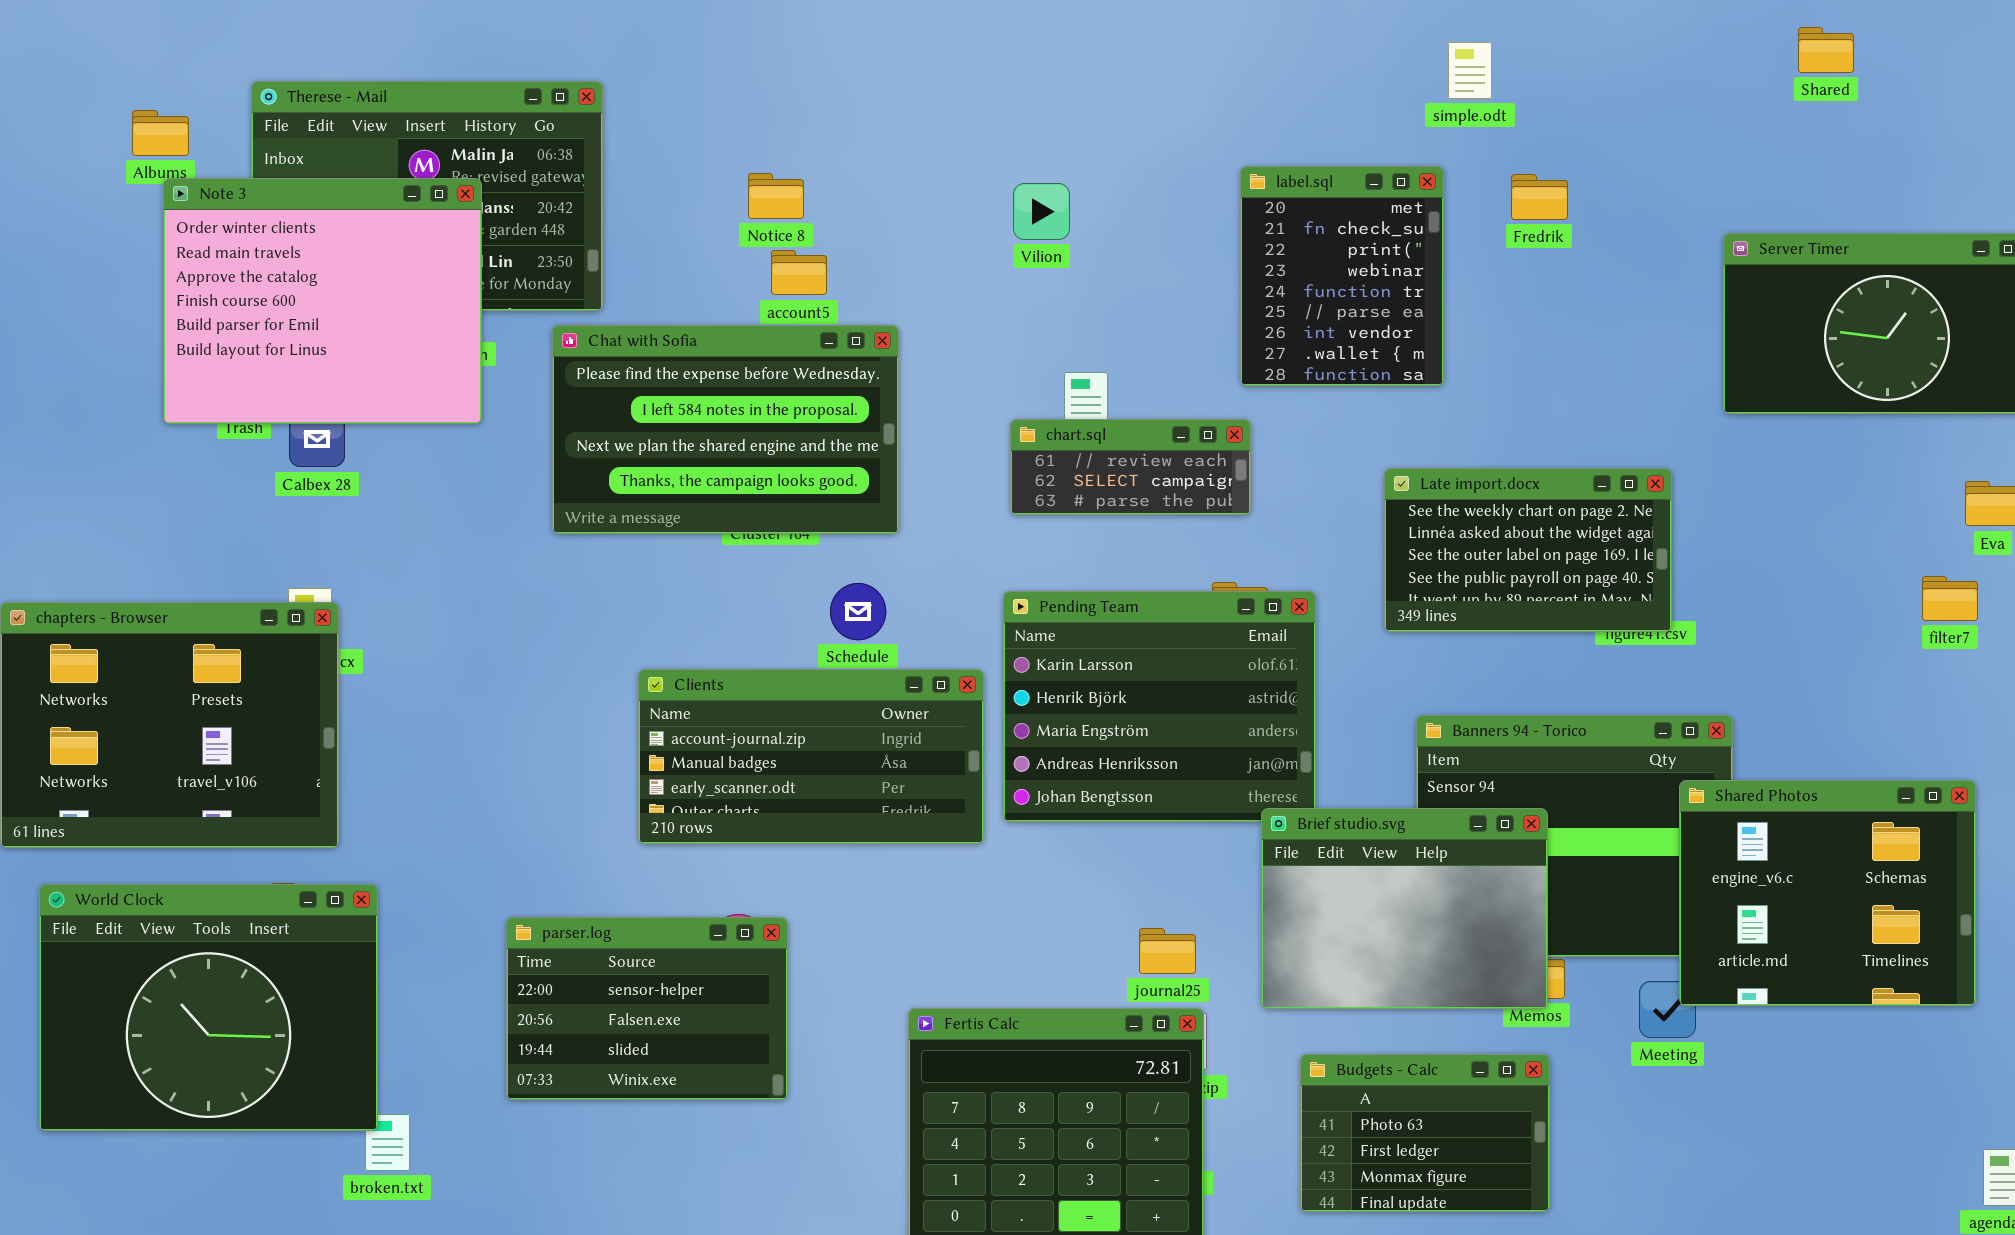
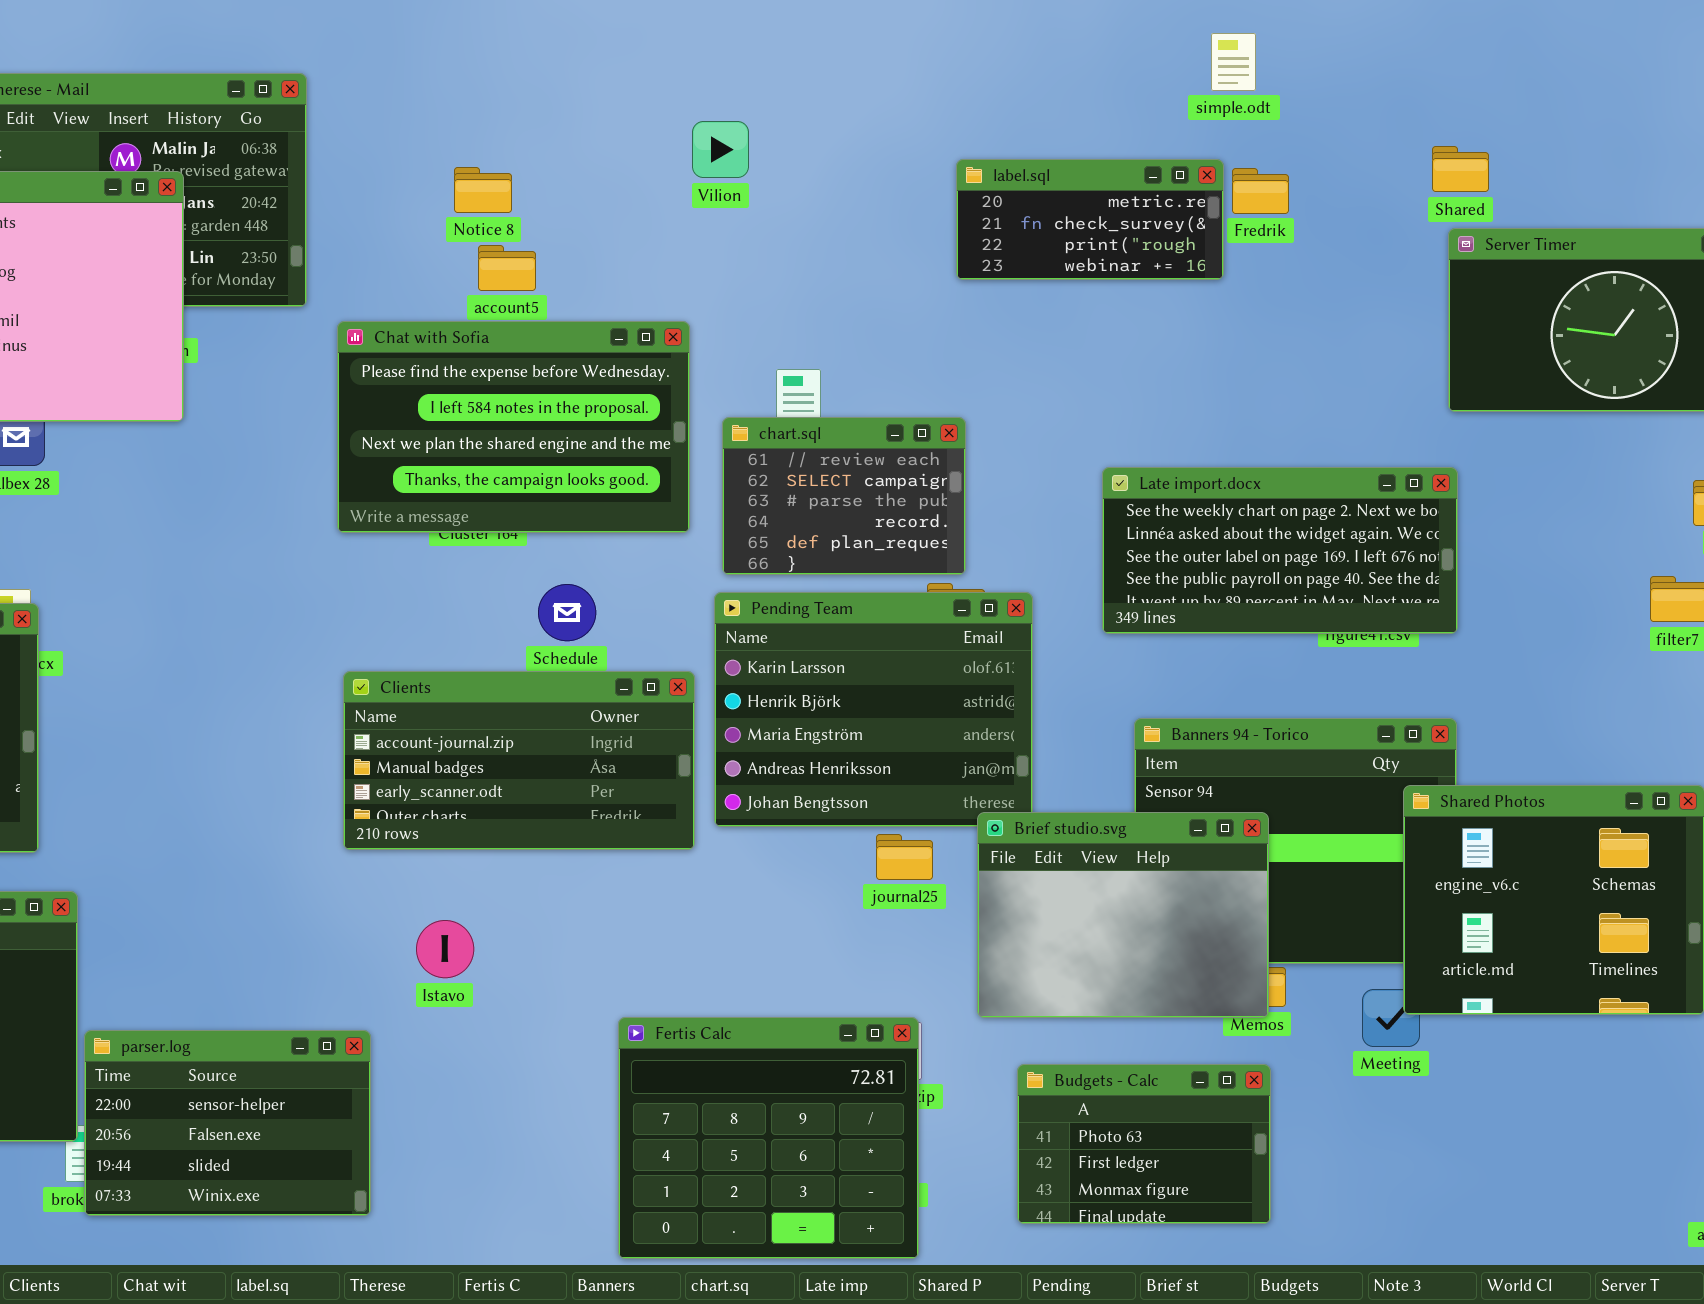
Shared: [1798,27,1854,73] -> [1432,146,1489,192], moved
simple.odt: [1448,42,1492,99] -> [1211,33,1256,91], moved
label.sql: [1240,166,1444,386] -> [956,159,1224,280], resized
Vilion: [1013,183,1070,240] -> [692,121,749,178], moved
Chat with Sofia: [552,325,899,534] -> [337,321,690,533], moved
chart.sql: [1010,419,1251,515] -> [722,417,966,575], resized
Late import.docx: [1384,468,1672,632] -> [1102,467,1458,634], resized
parser.log: [506,917,788,1100] -> [84,1030,371,1216], moved
journal25: [1139,928,1196,974] -> [876,834,933,880], moved

